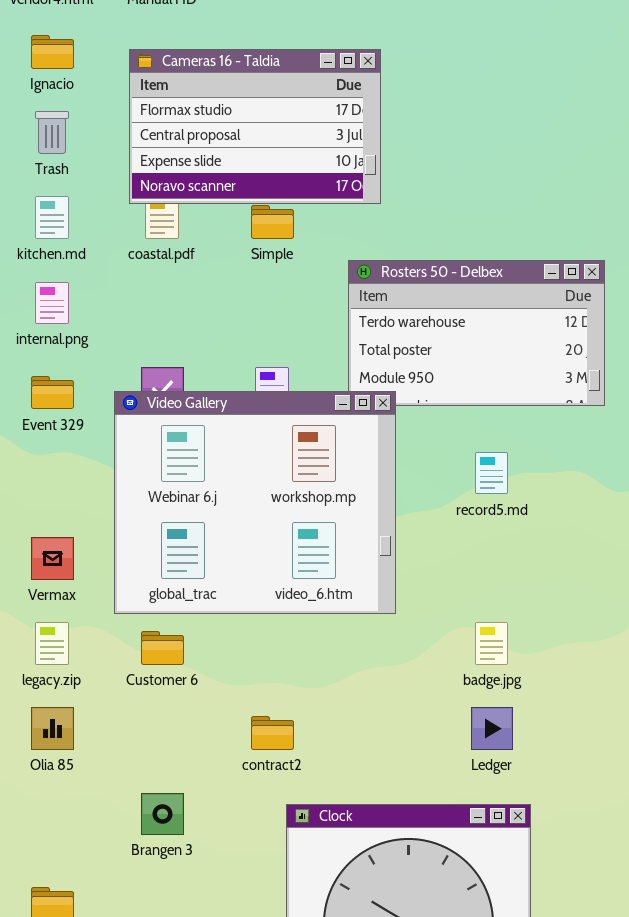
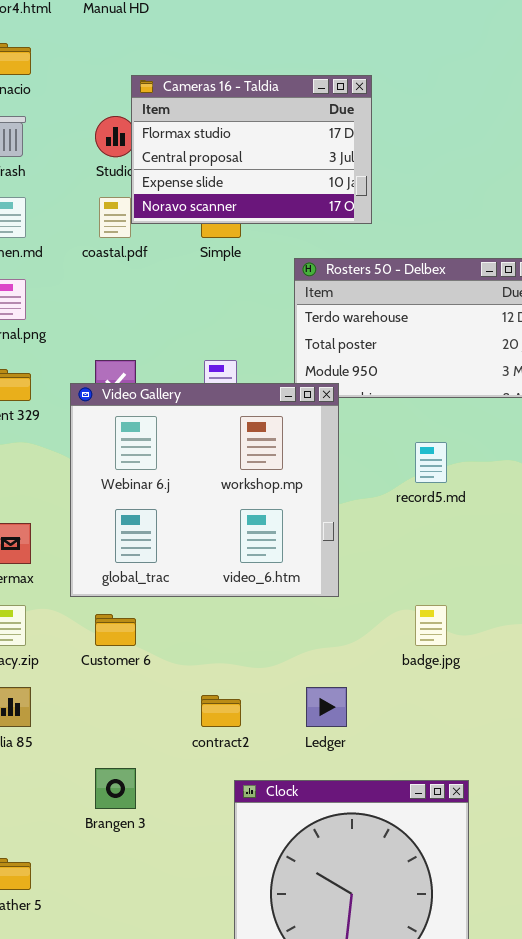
Cameras 16 - Taldia: [129,49,381,204] -> [131,75,372,224], moved
Ledger: [471,707,513,750] -> [306,687,347,727], moved

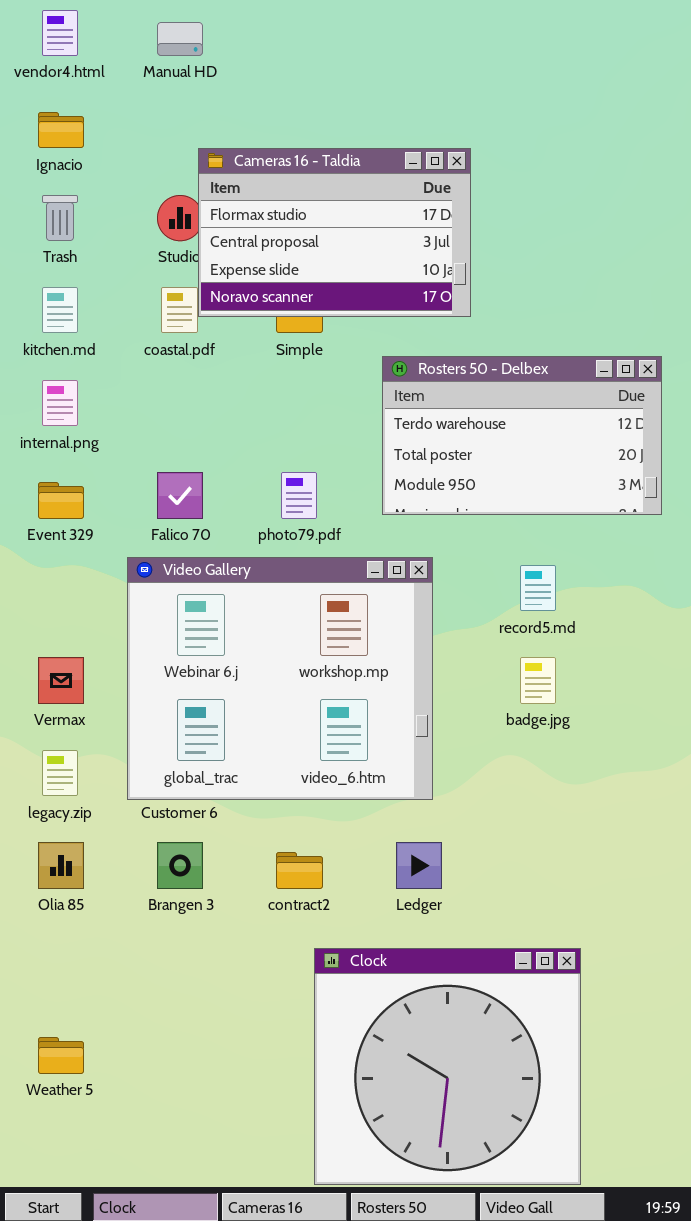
Video Gallery: [70,383,339,597] -> [127,557,433,800], moved
badge.jpg: [415,605,447,646] -> [520,657,556,704], moved
Brangen 3: [95,768,136,809] -> [157,842,203,889], moved

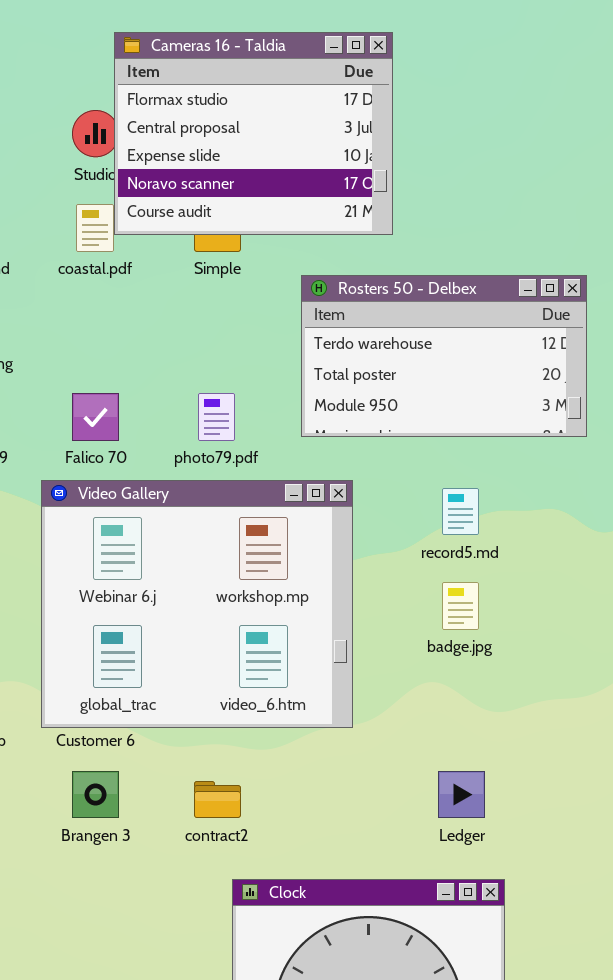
Cameras 16 - Taldia: [198,148,471,317] -> [114,32,393,235], resized
Ledger: [396,842,442,889] -> [438,771,485,818], moved

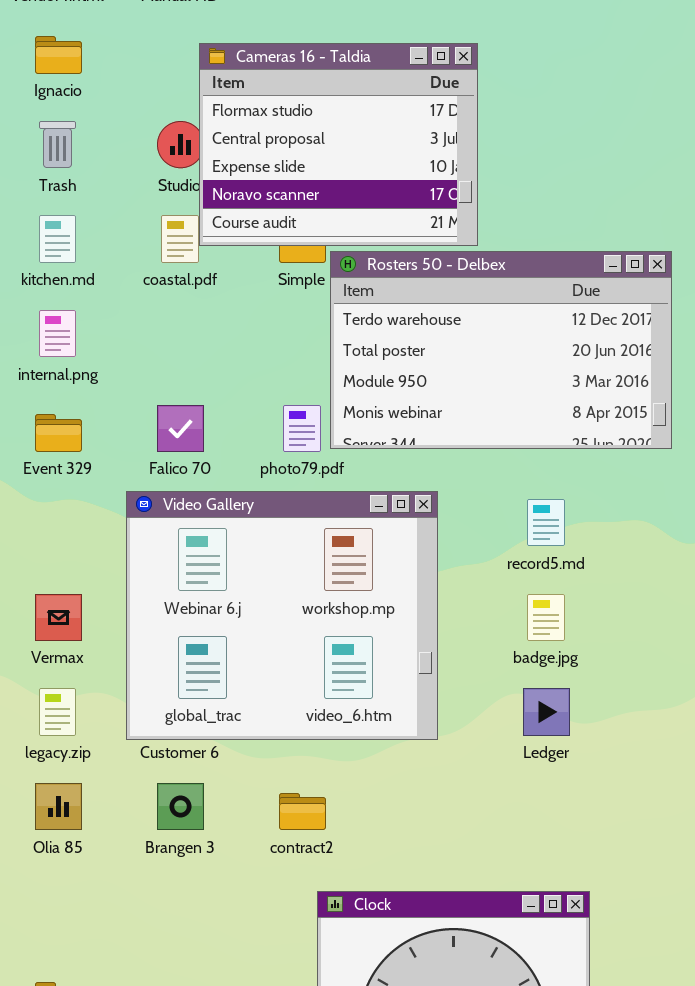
Rosters 50 - Delbex: [301,275,587,437] -> [330,251,672,449], resized
Ledger: [438,771,485,818] -> [523,688,570,736], moved

